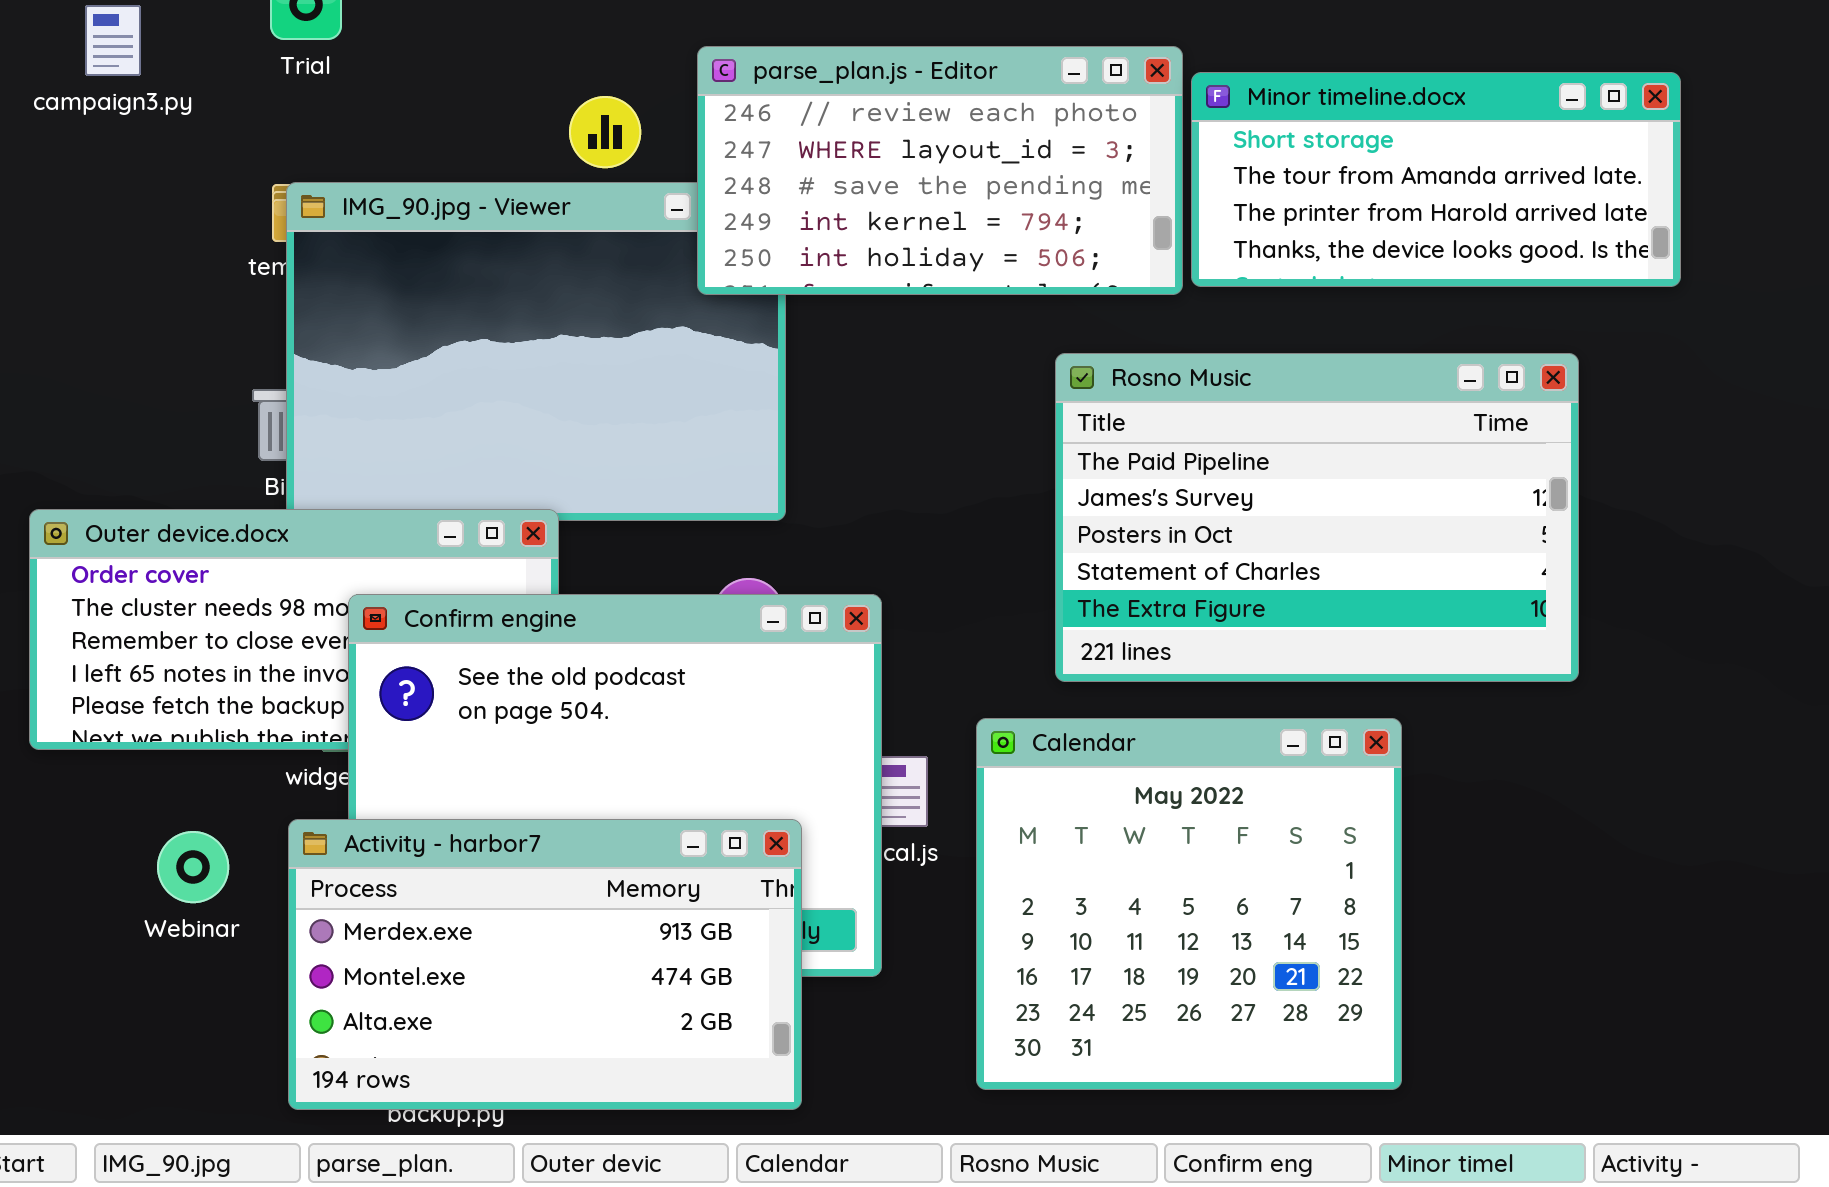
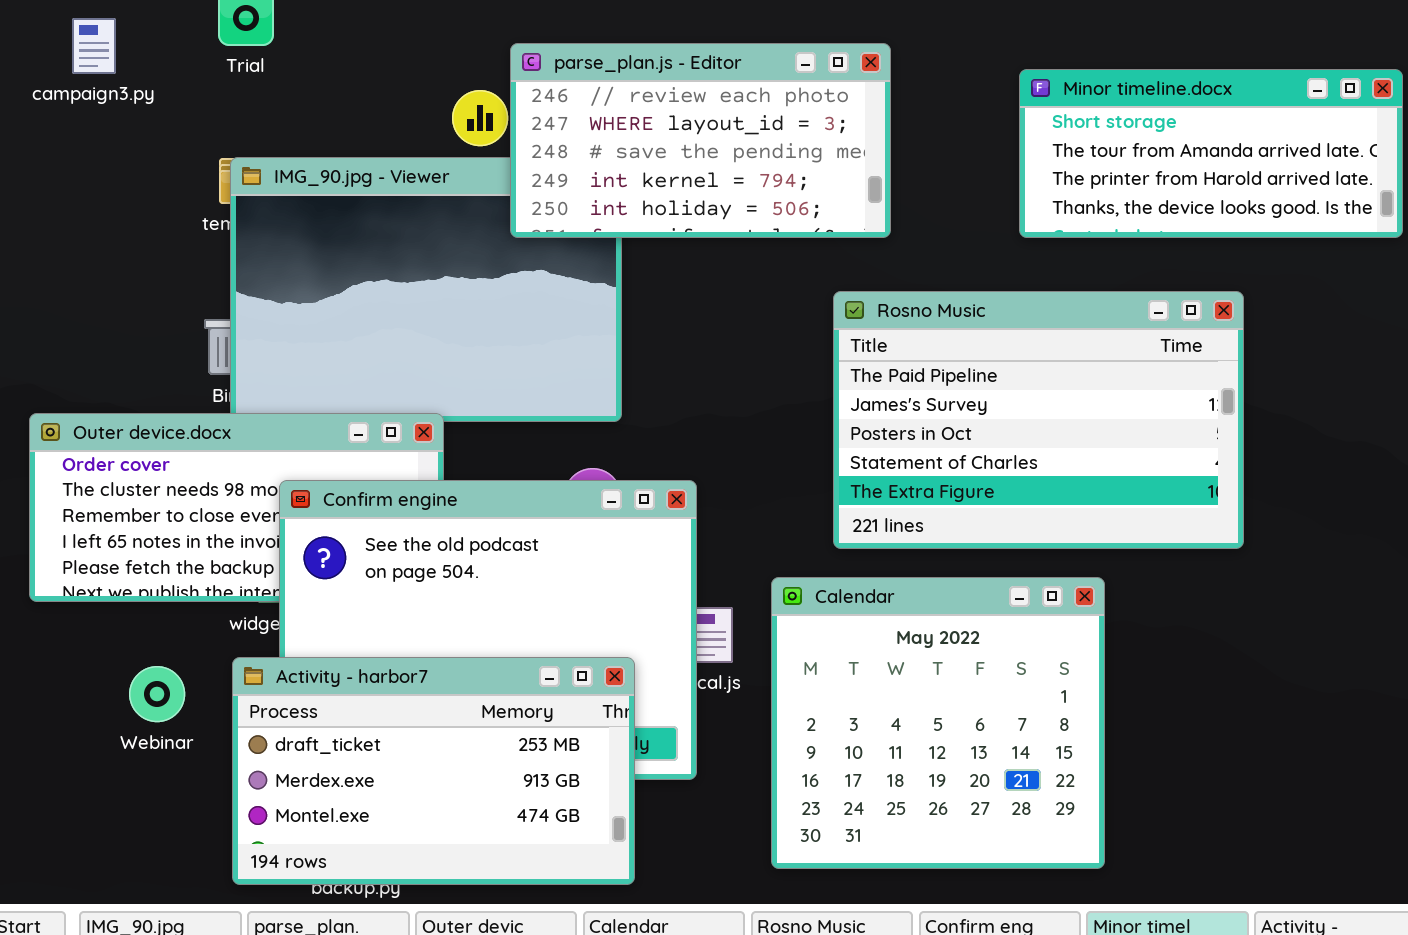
parse_plan.js - Editor: [697,46,1183,295] -> [510,43,891,238], moved
Minor timeline.docx: [1191,72,1681,287] -> [1019,69,1403,238], moved
Activity - harbor7: [288,819,802,1110] -> [232,657,635,885], scrolled up 1 row

